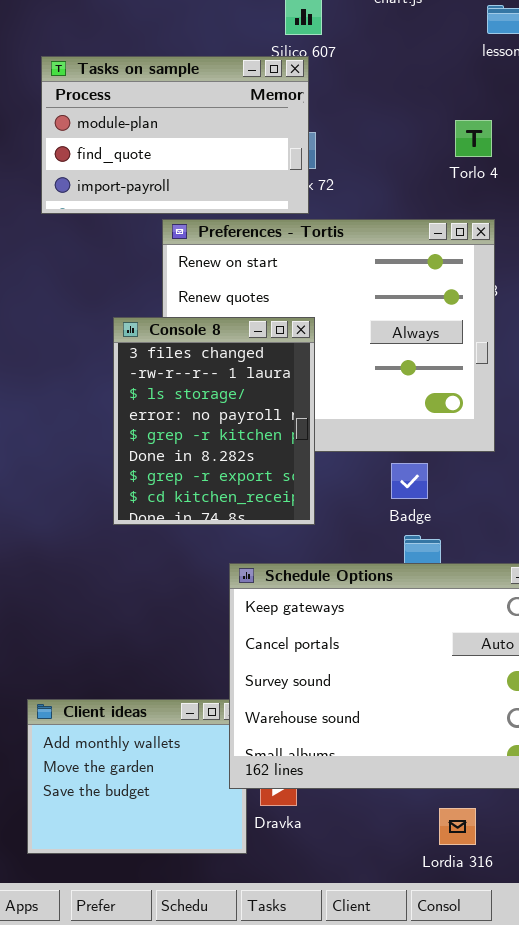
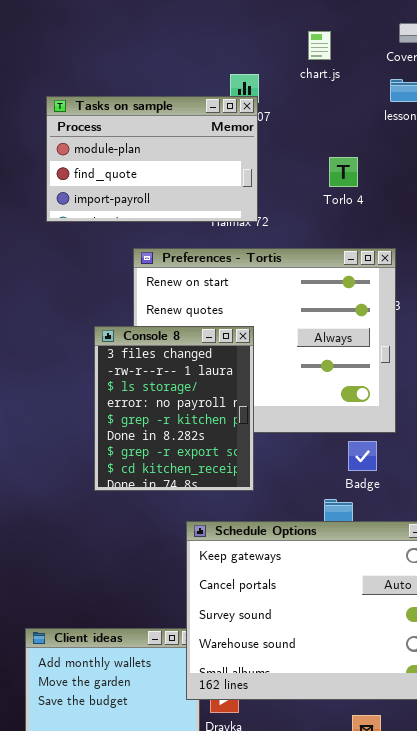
Tasks on sample: [41,56,309,214] -> [46,96,258,222], moved
Torlo 4: [455,120,492,157] -> [329,157,358,187], moved
Badge: [391,463,428,499] -> [348,441,377,471], moved

